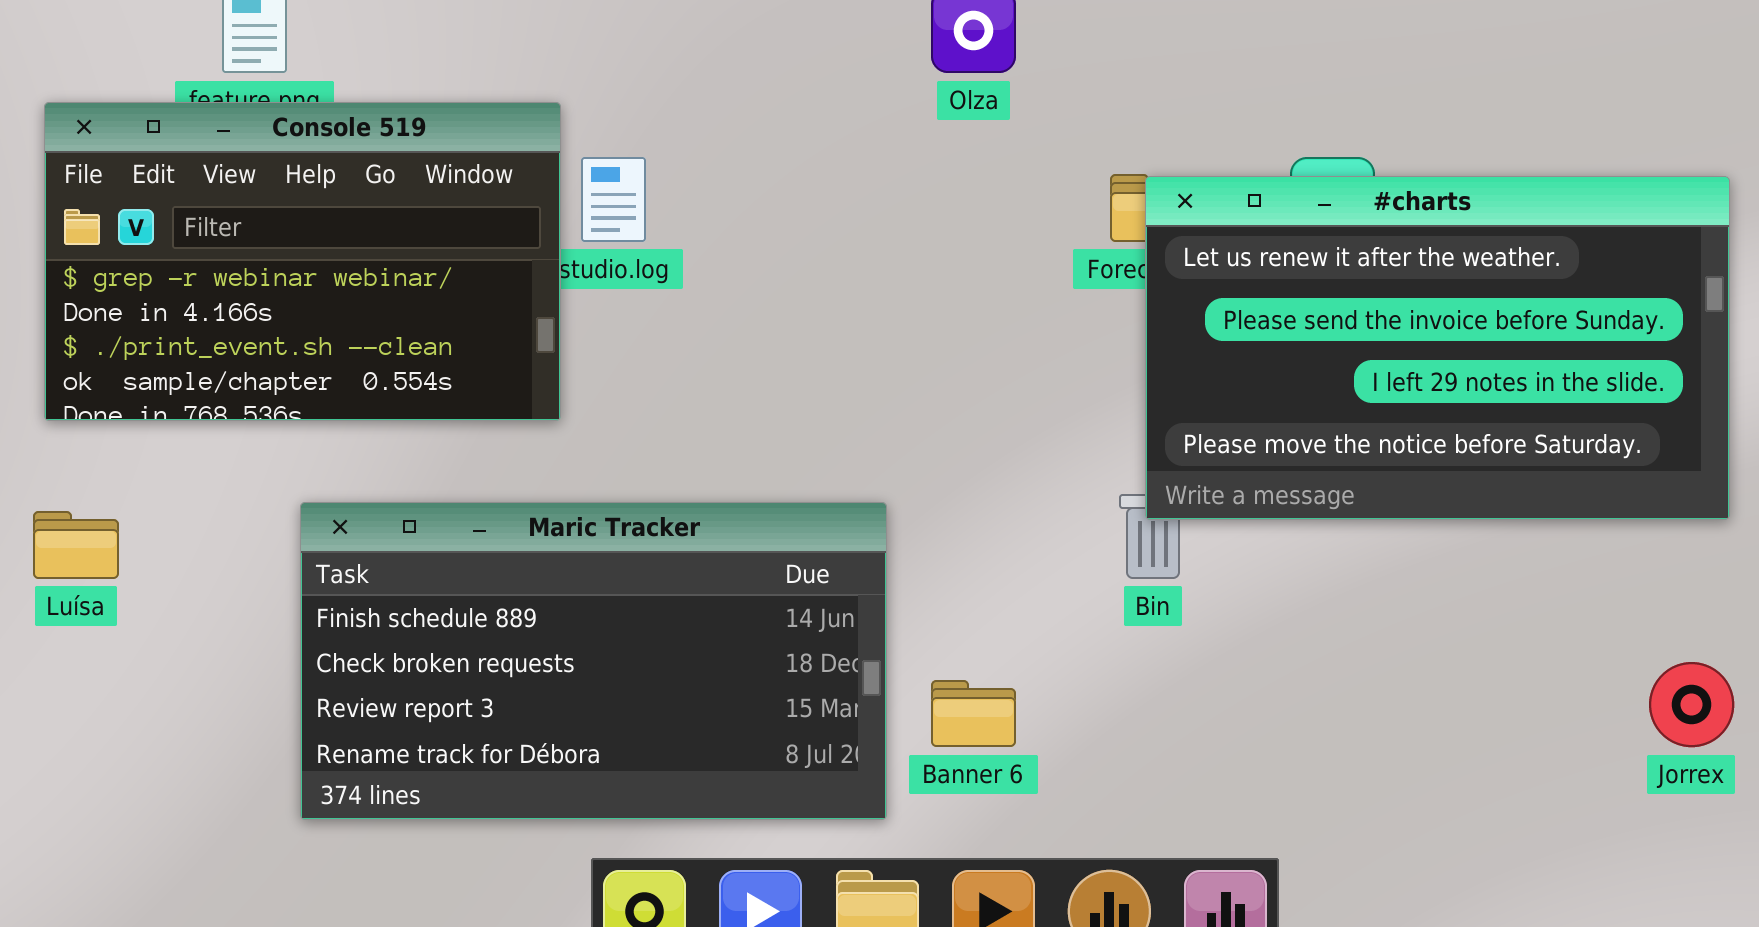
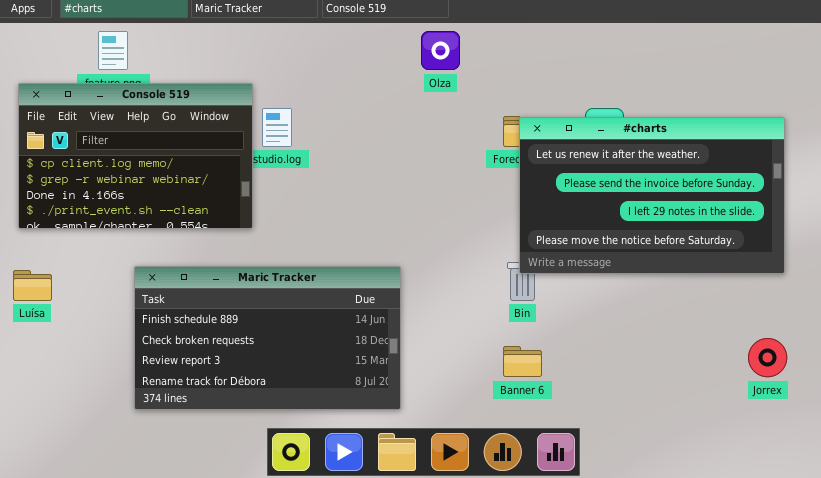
Console 519: [44,102,561,421] -> [18,83,253,229], scrolled up 1 row
Banner 6: [931,680,1016,747] -> [503,346,542,377], moved

